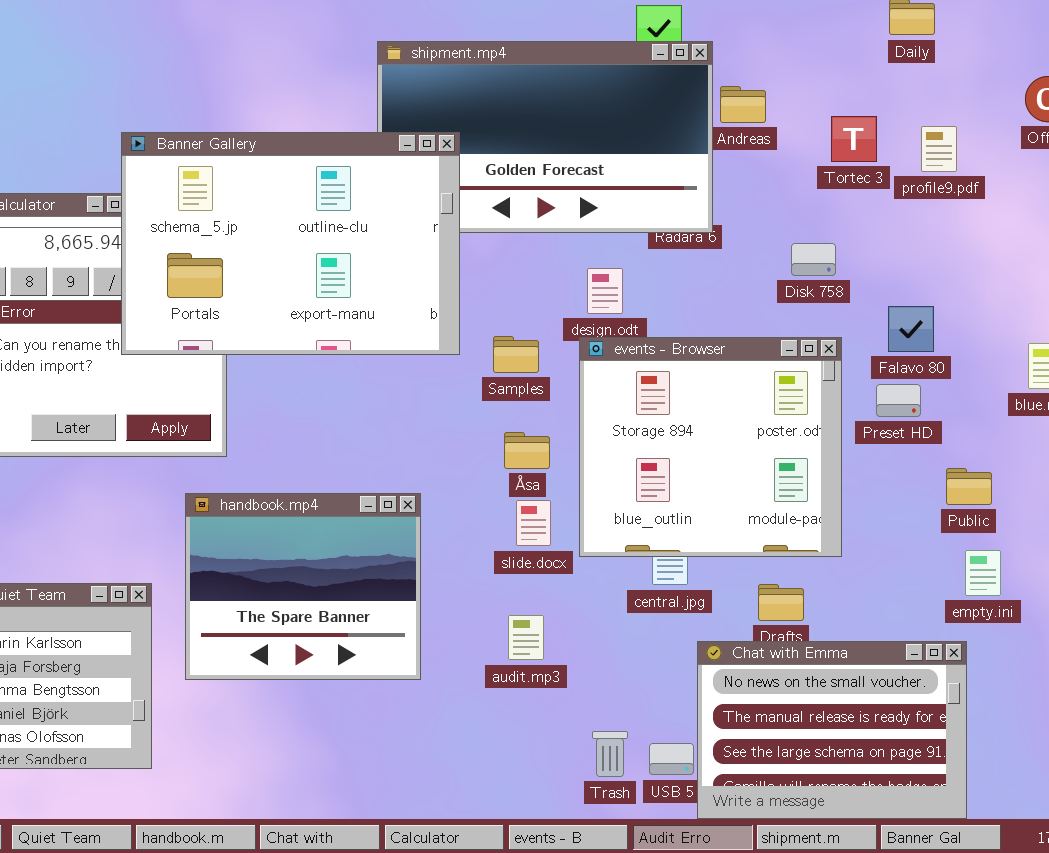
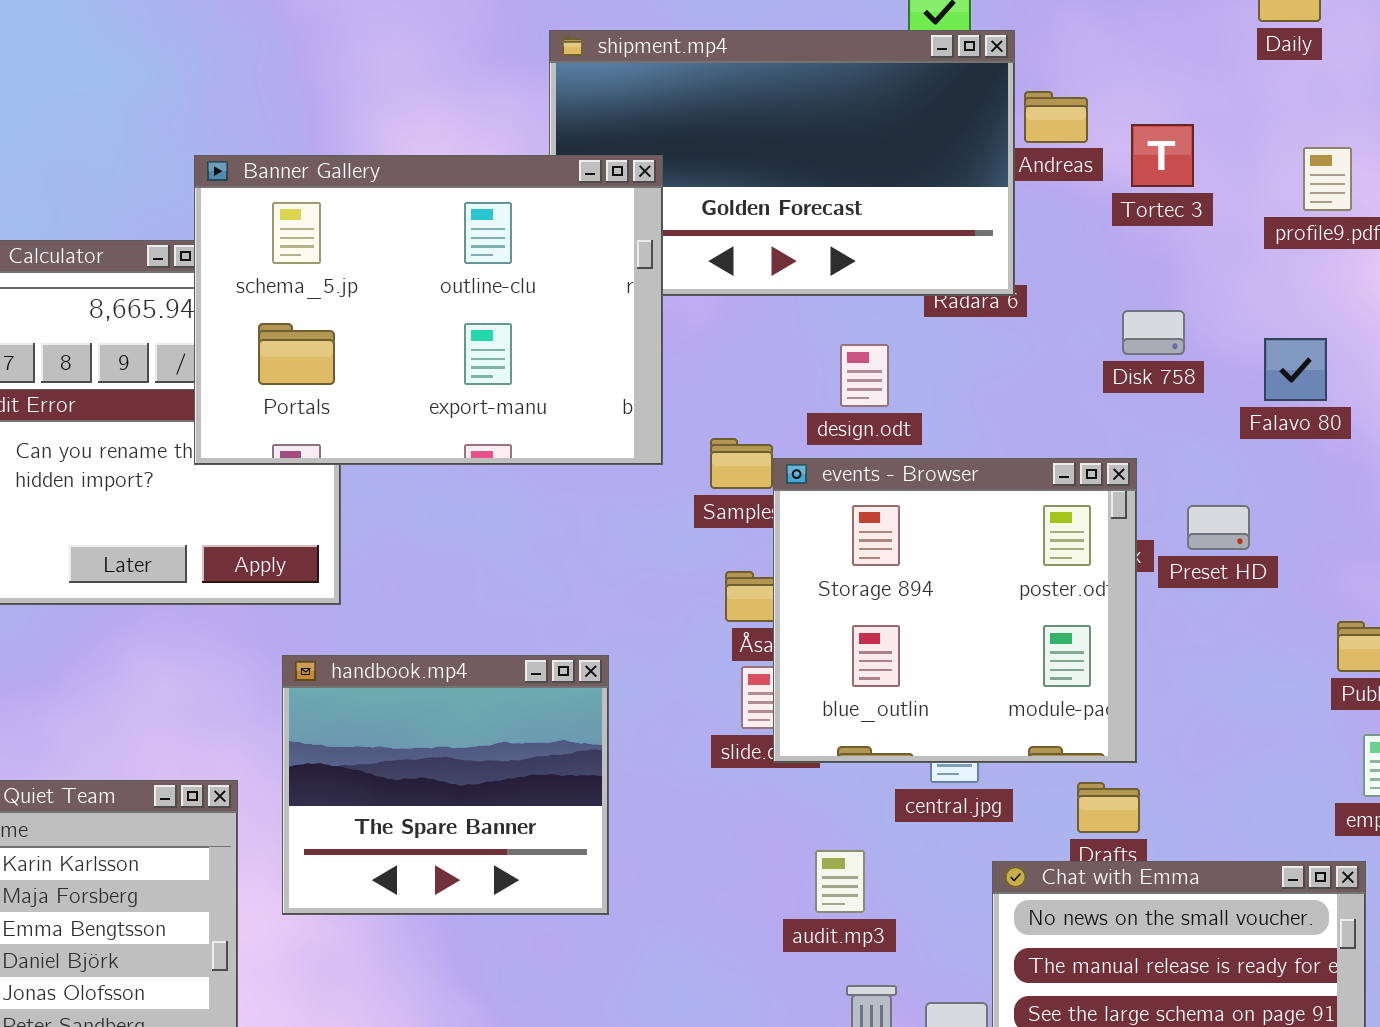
Tortec 3: [831,116,877,162] -> [1131,124,1194,187], moved
Falavo 80: [888,306,934,352] -> [1264,338,1327,401], moved
events - Browser: [579,337,842,557] -> [773,458,1137,763], moved
Preset HD: [876,384,921,417] -> [1187,505,1250,550], moved
audit.mp3: [508,615,544,660] -> [815,850,865,913], moved

